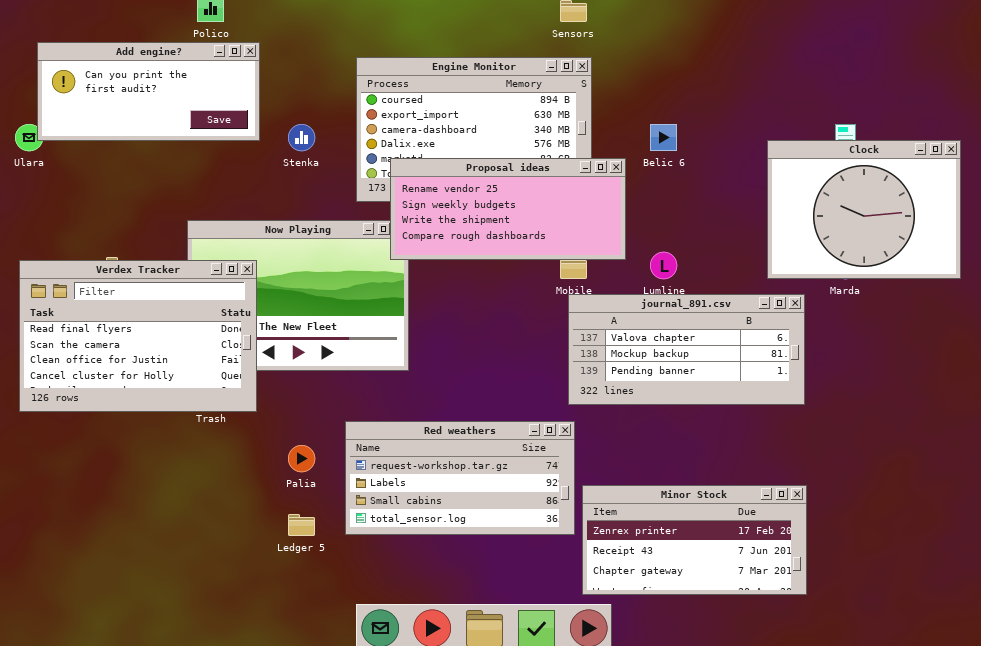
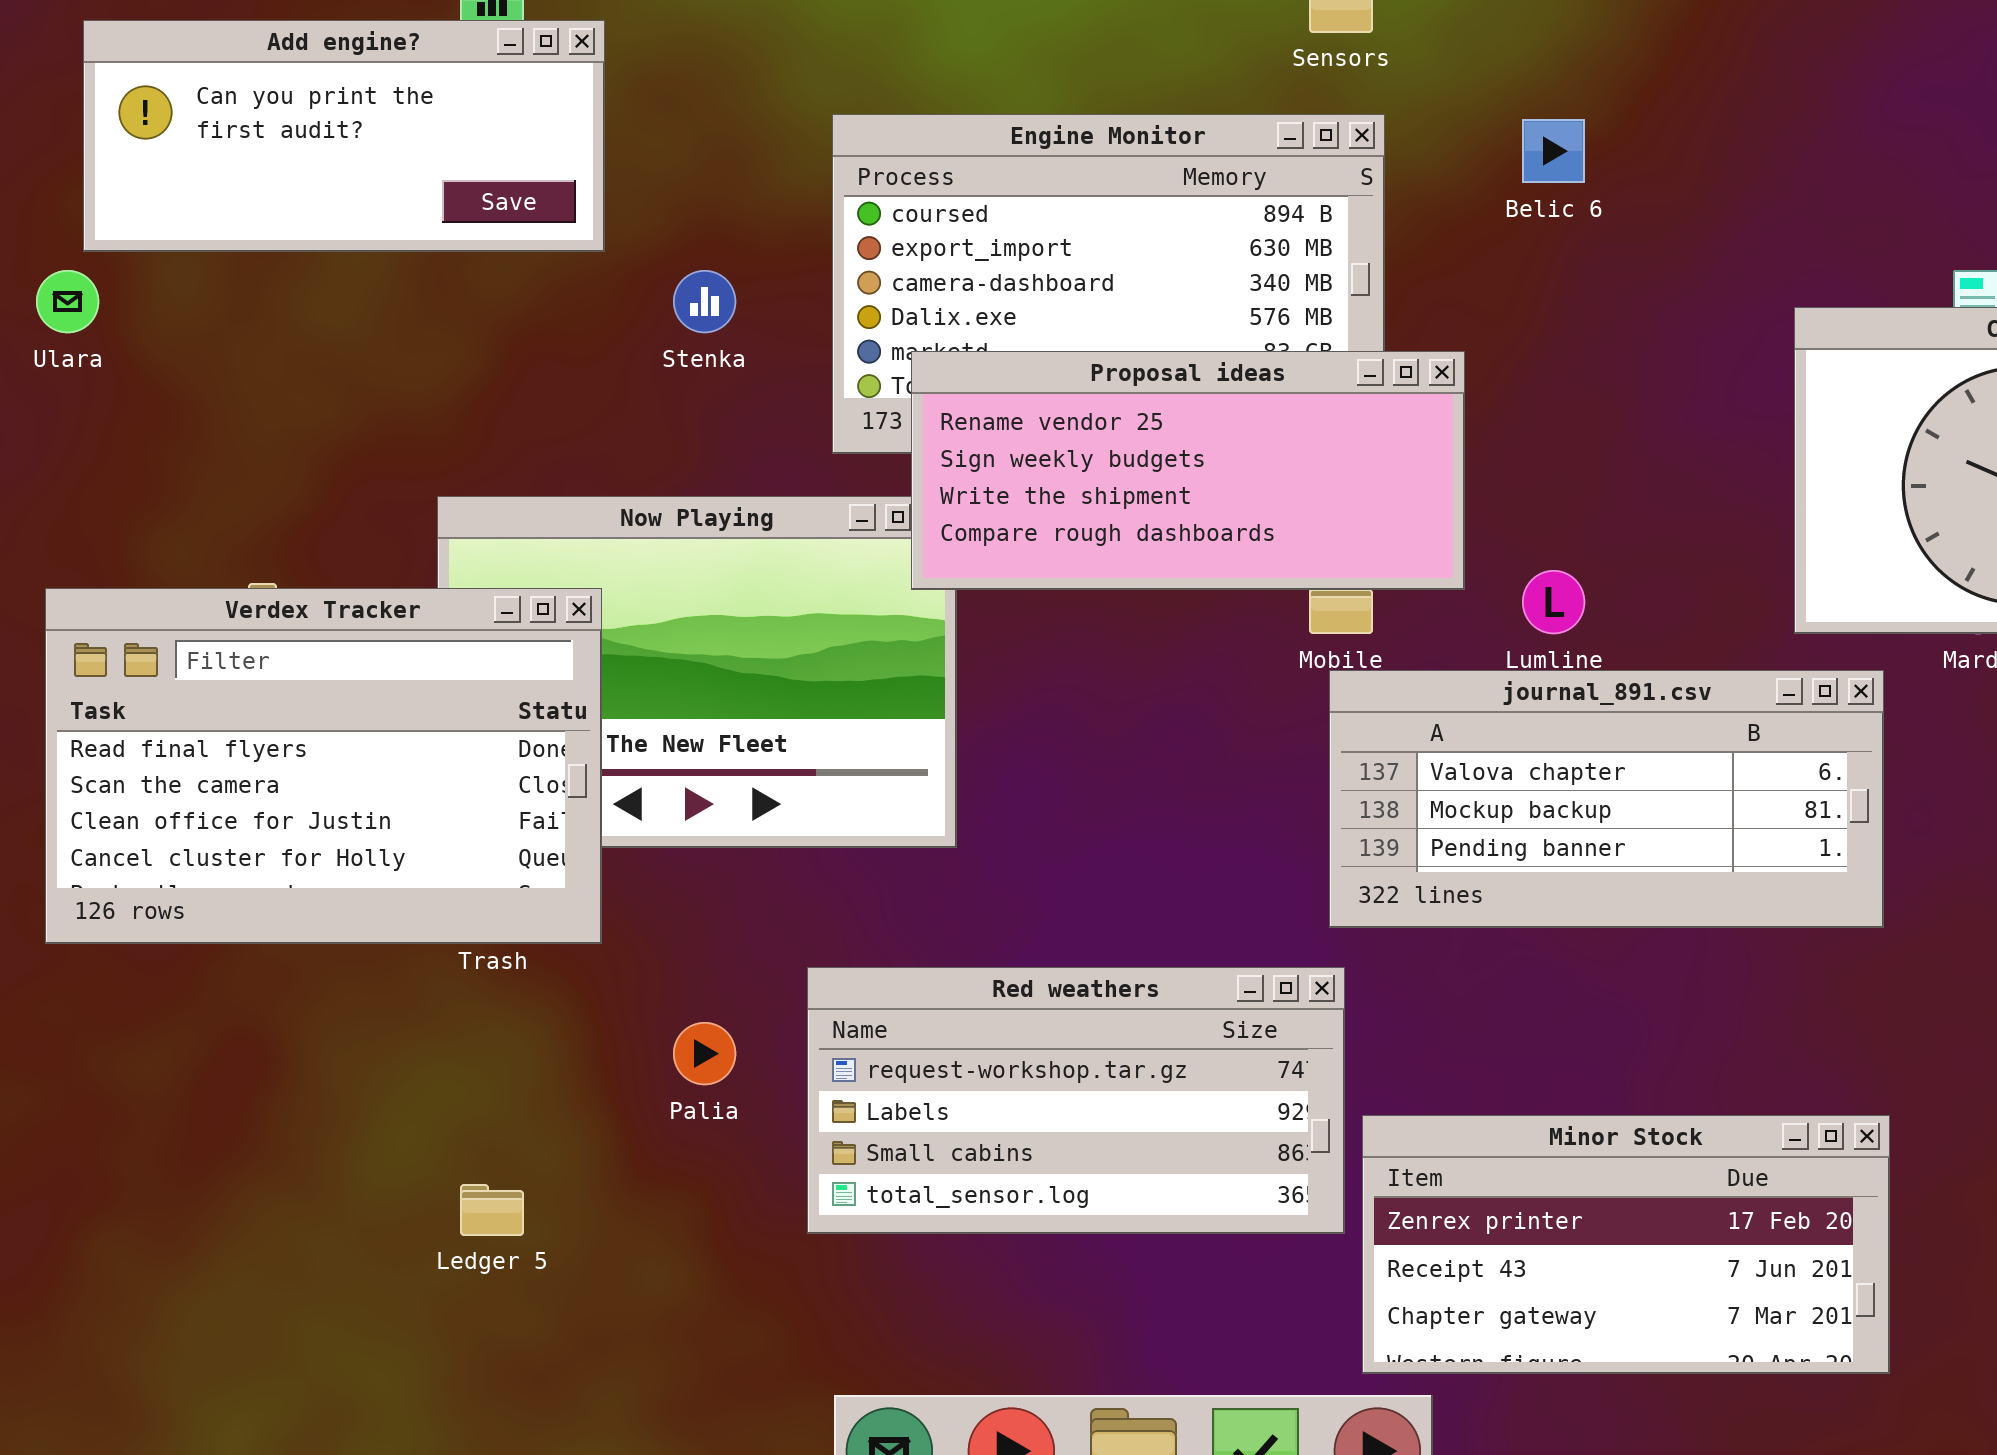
Add engine?: [37,42,260,141] -> [83,20,605,252], moved
Belic 6: [650,124,677,151] -> [1522,119,1585,183], moved
Ledger 5: [288,514,315,536] -> [460,1184,524,1236], moved

